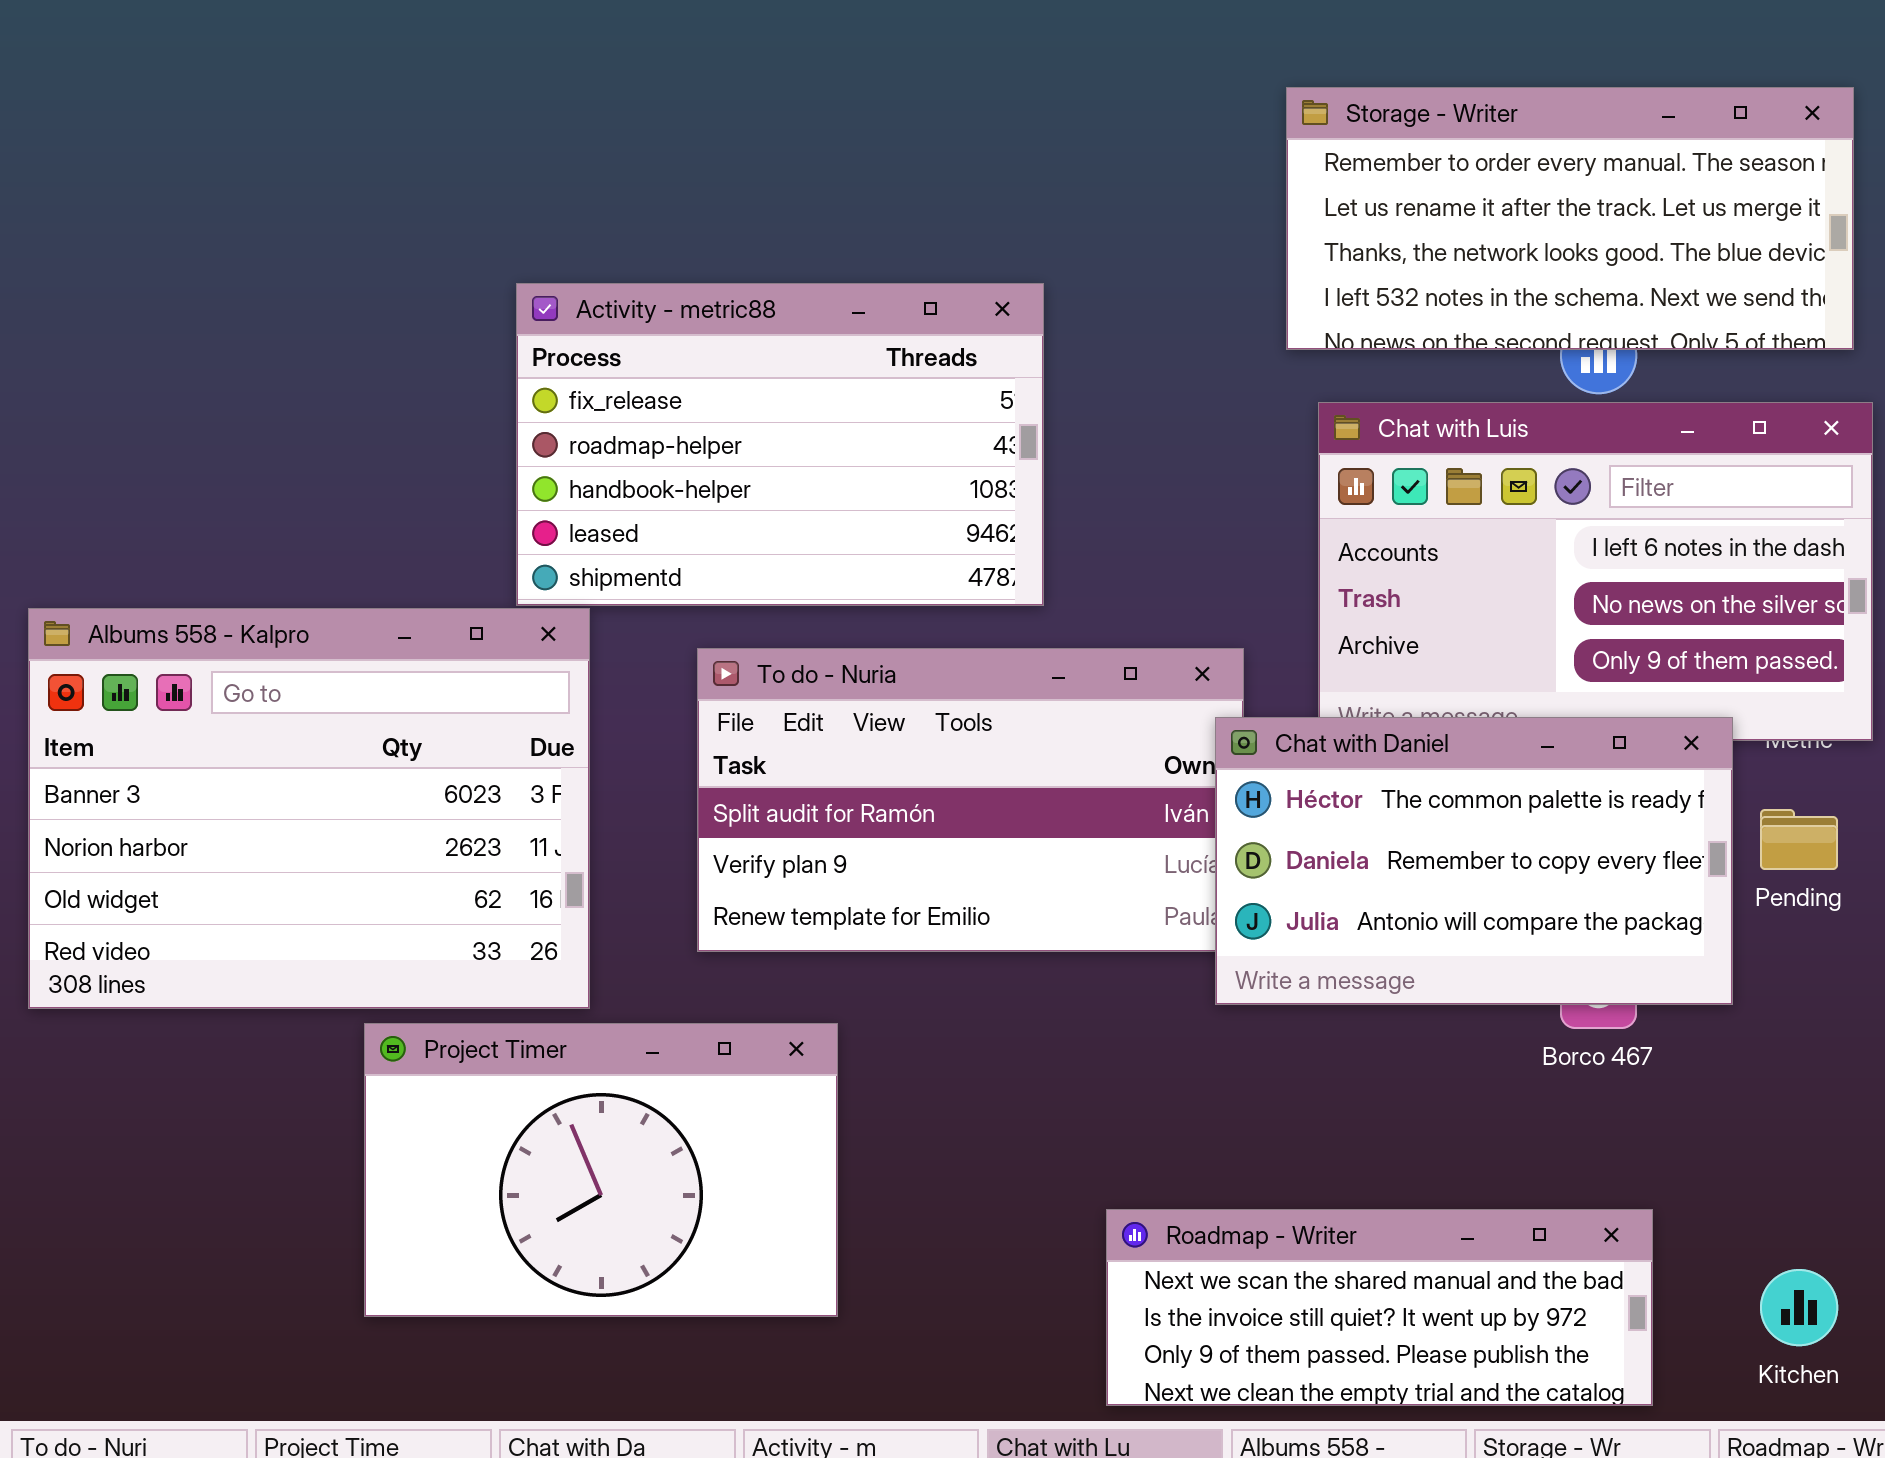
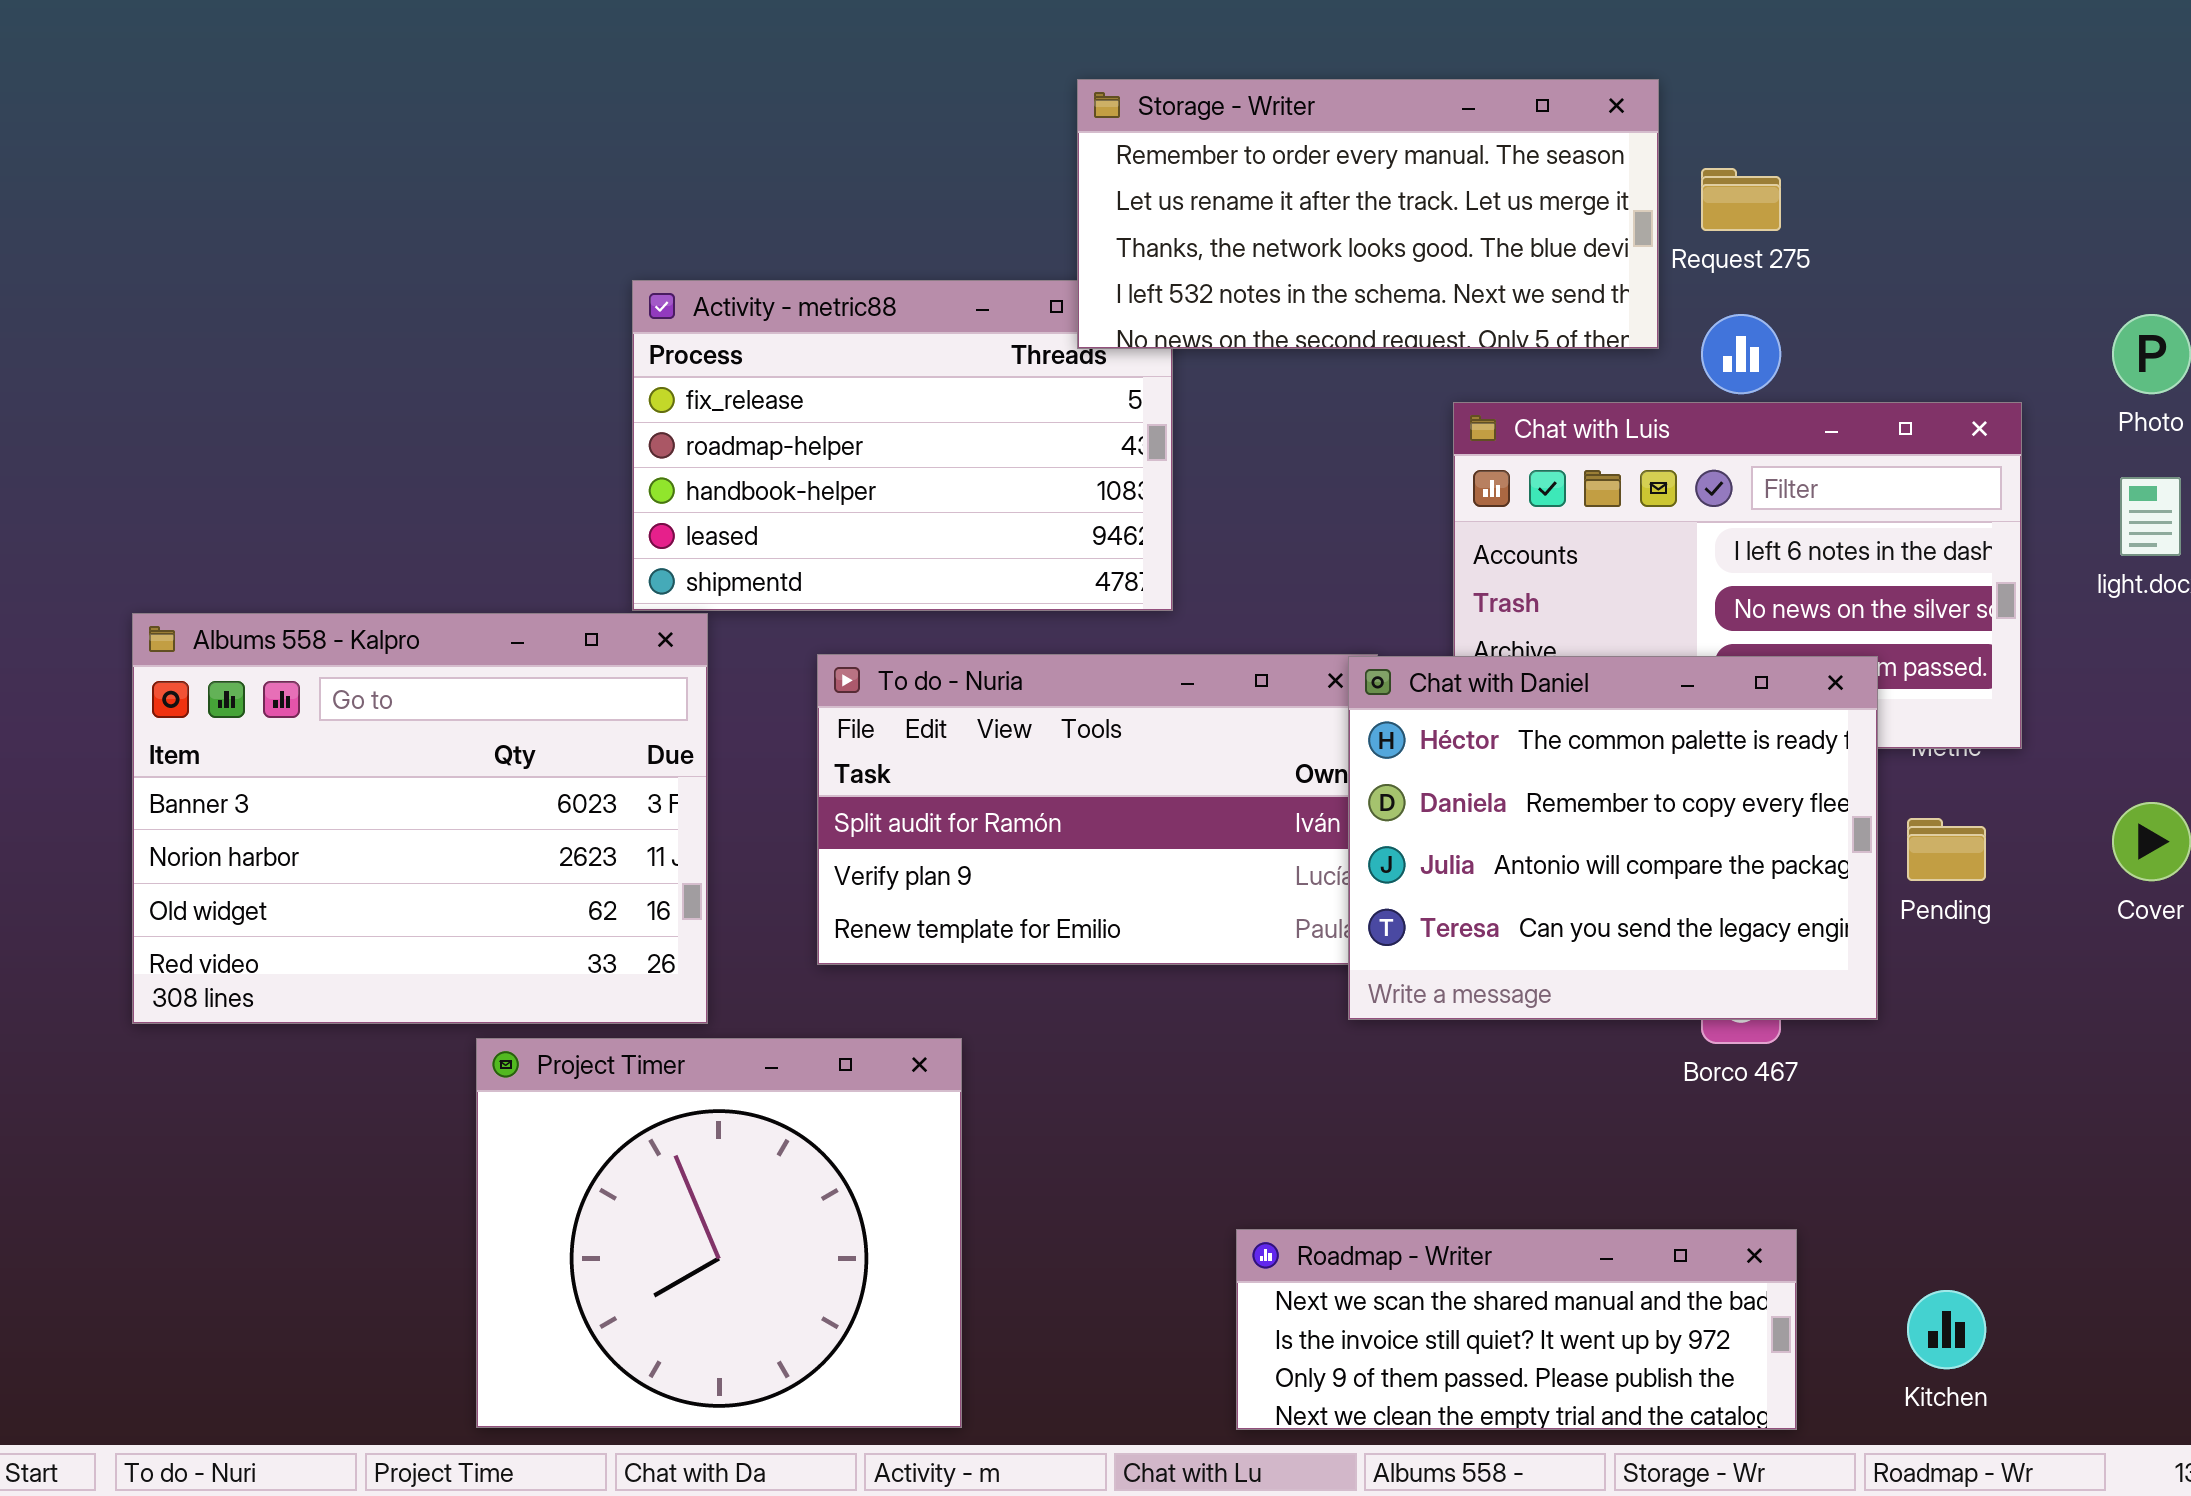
Storage - Writer: [1286,87,1854,350] -> [1077,79,1659,349], moved
Chat with Daniel: [1215,717,1733,1005] -> [1348,656,1878,1020], resized
Project Timer: [364,1023,838,1317] -> [476,1038,962,1428], resized

